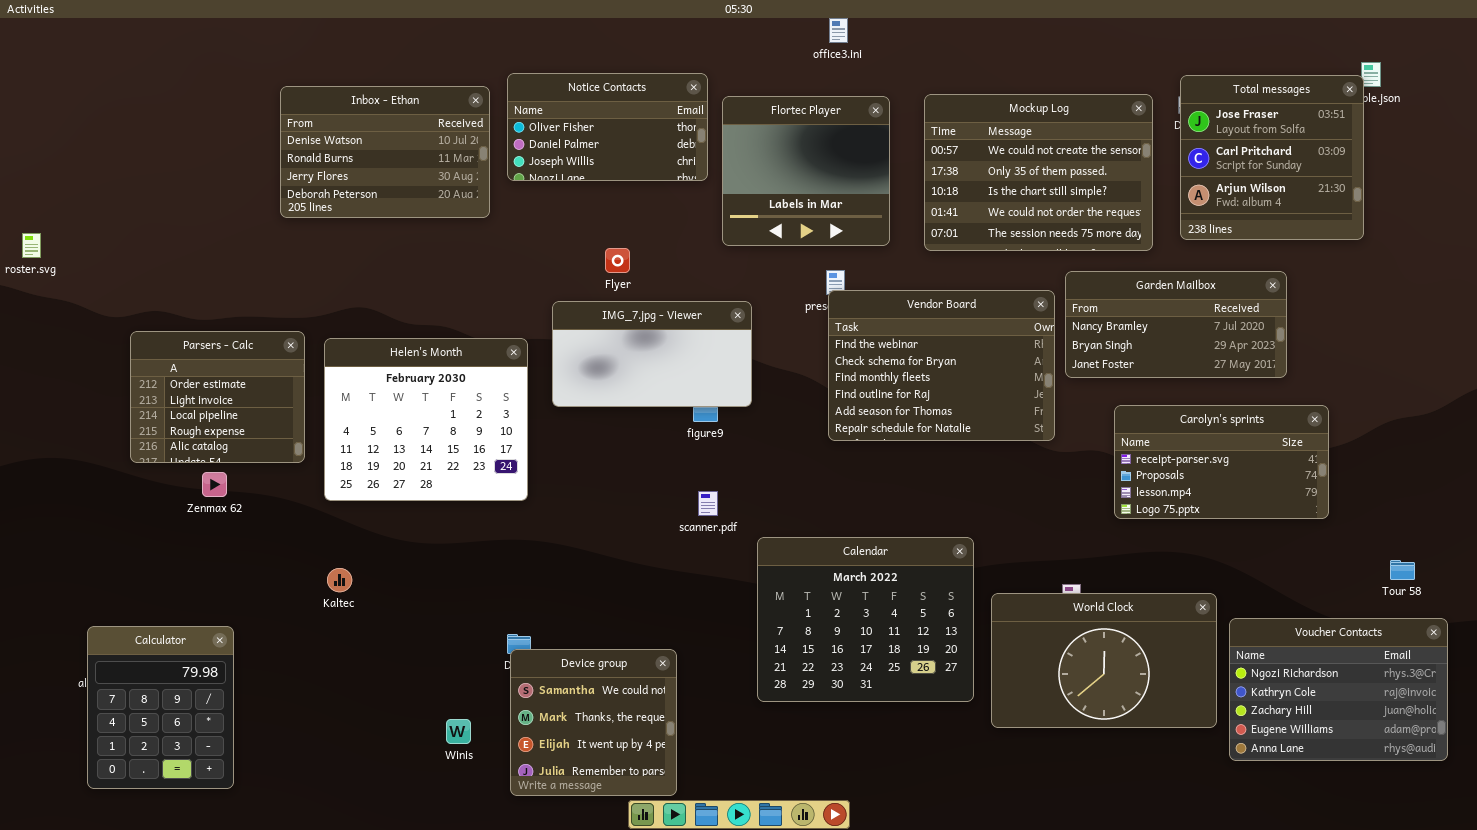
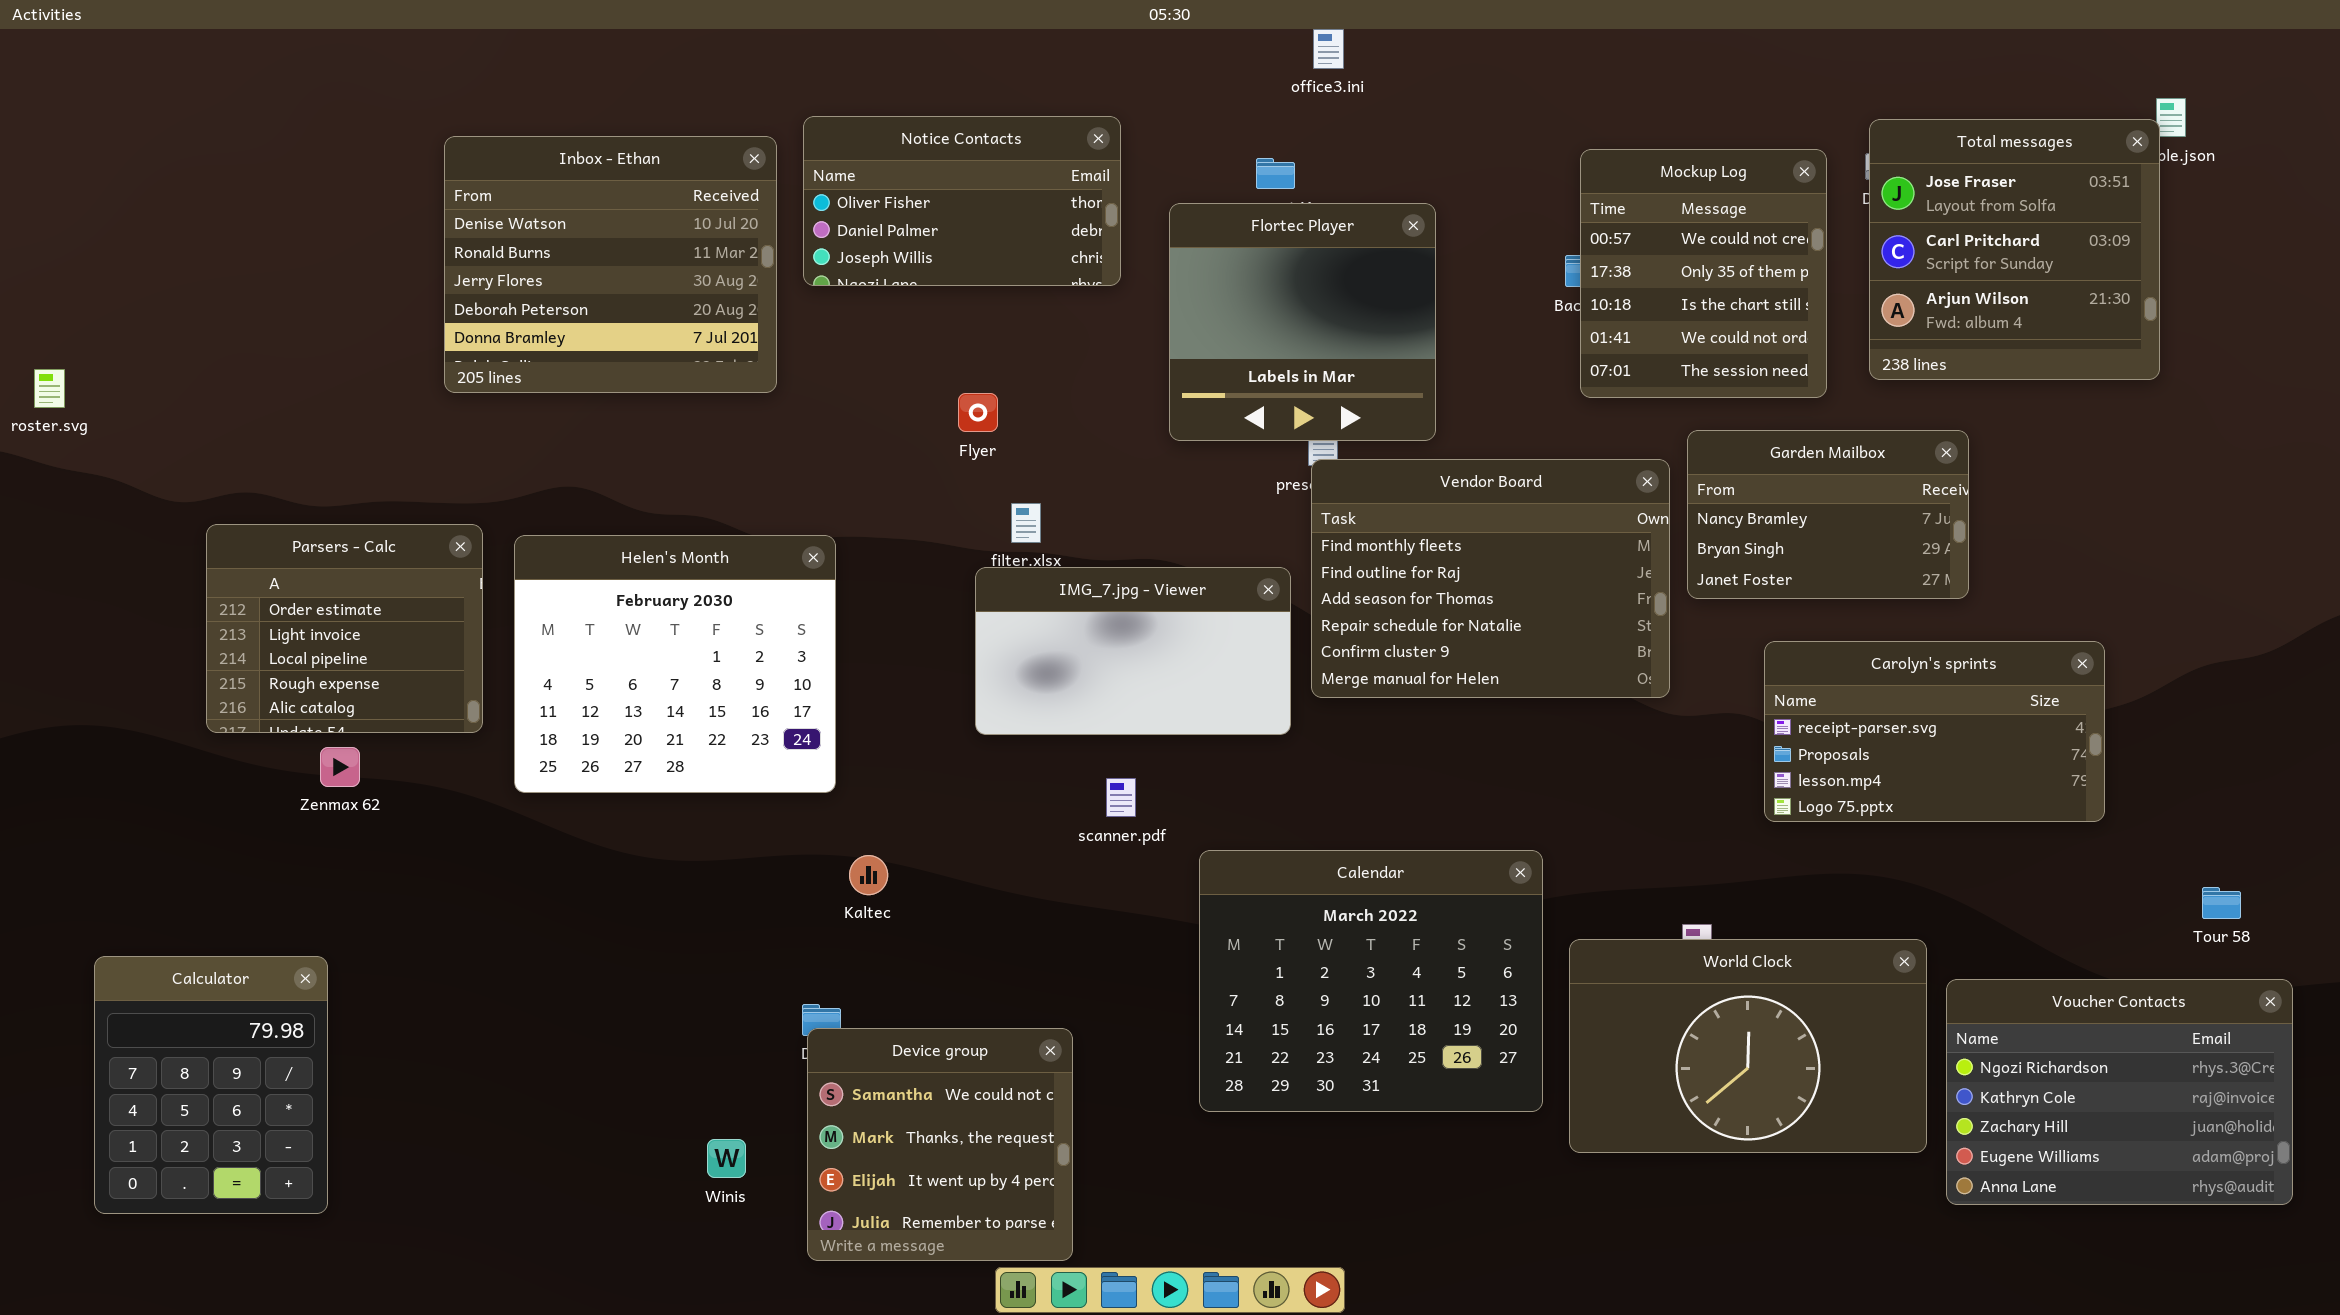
Inbox - Ethan: [280,86,490,218] -> [444,136,777,393], resized
Mockup Log: [924,94,1153,251] -> [1580,149,1827,398], resized
Flortec Player: [722,96,890,246] -> [1169,203,1436,441], moved
Garden Mailbox: [1065,271,1287,378] -> [1687,430,1969,599], resized
Vendor Board: [828,290,1055,441] -> [1311,459,1670,698], scrolled down 2 rows
IMG_7.jpg - Viewer: [552,301,752,407] -> [975,567,1291,735], moved
Kaltec: [327,568,352,592] -> [849,855,888,895], moved
Calculator: [87,626,234,789] -> [94,956,328,1214], moved

